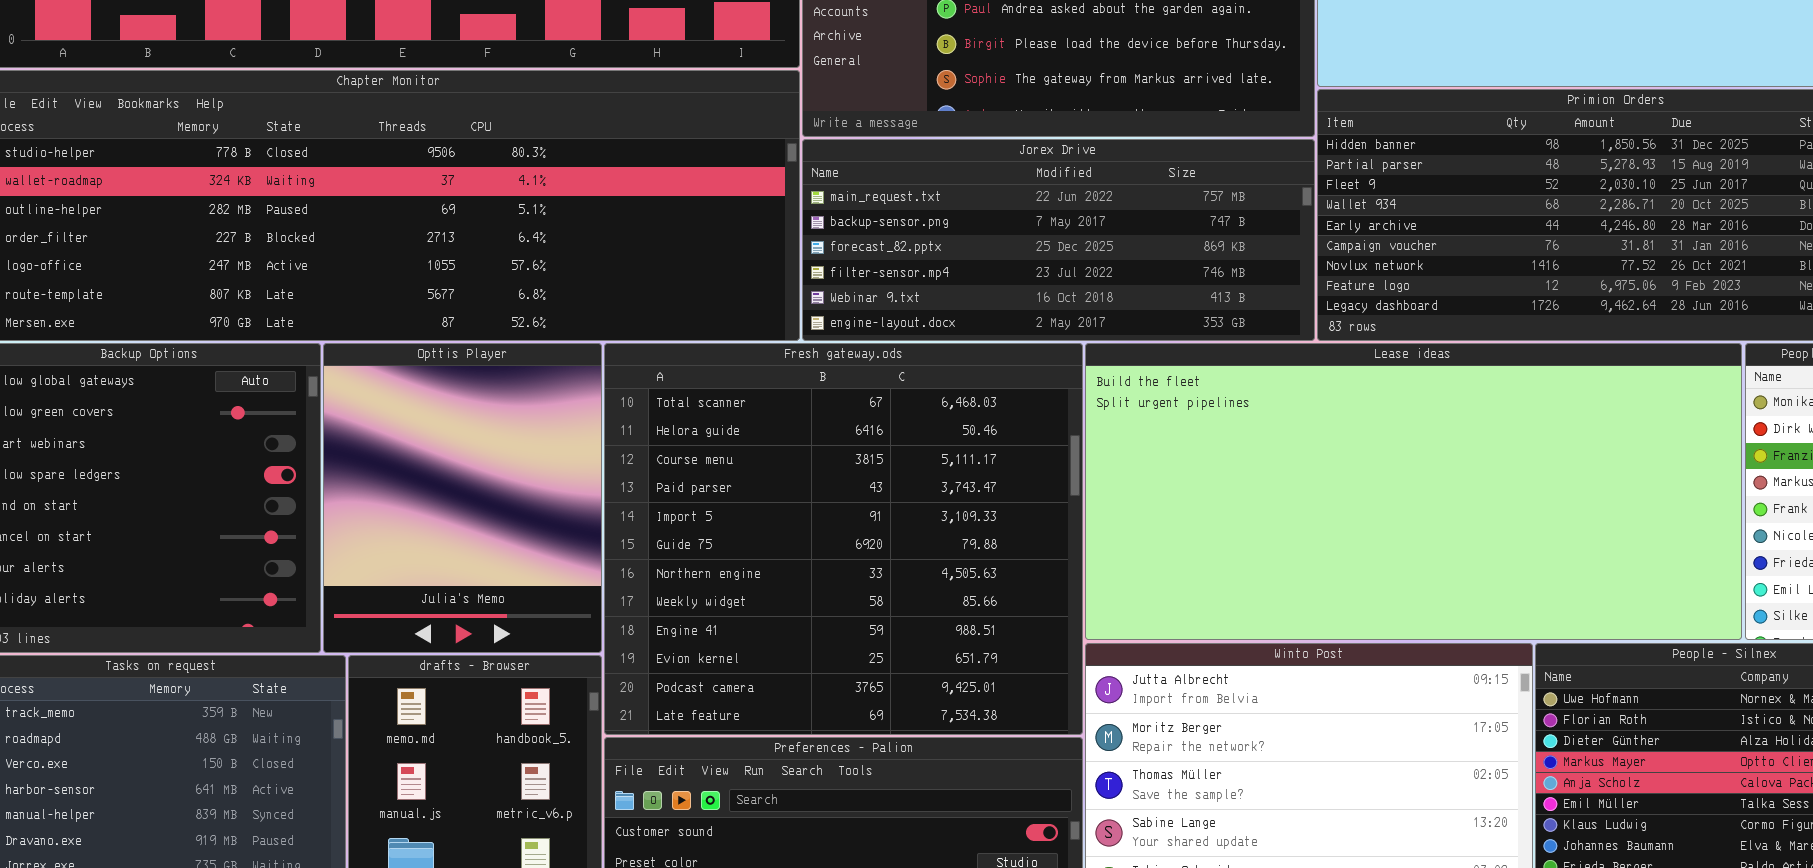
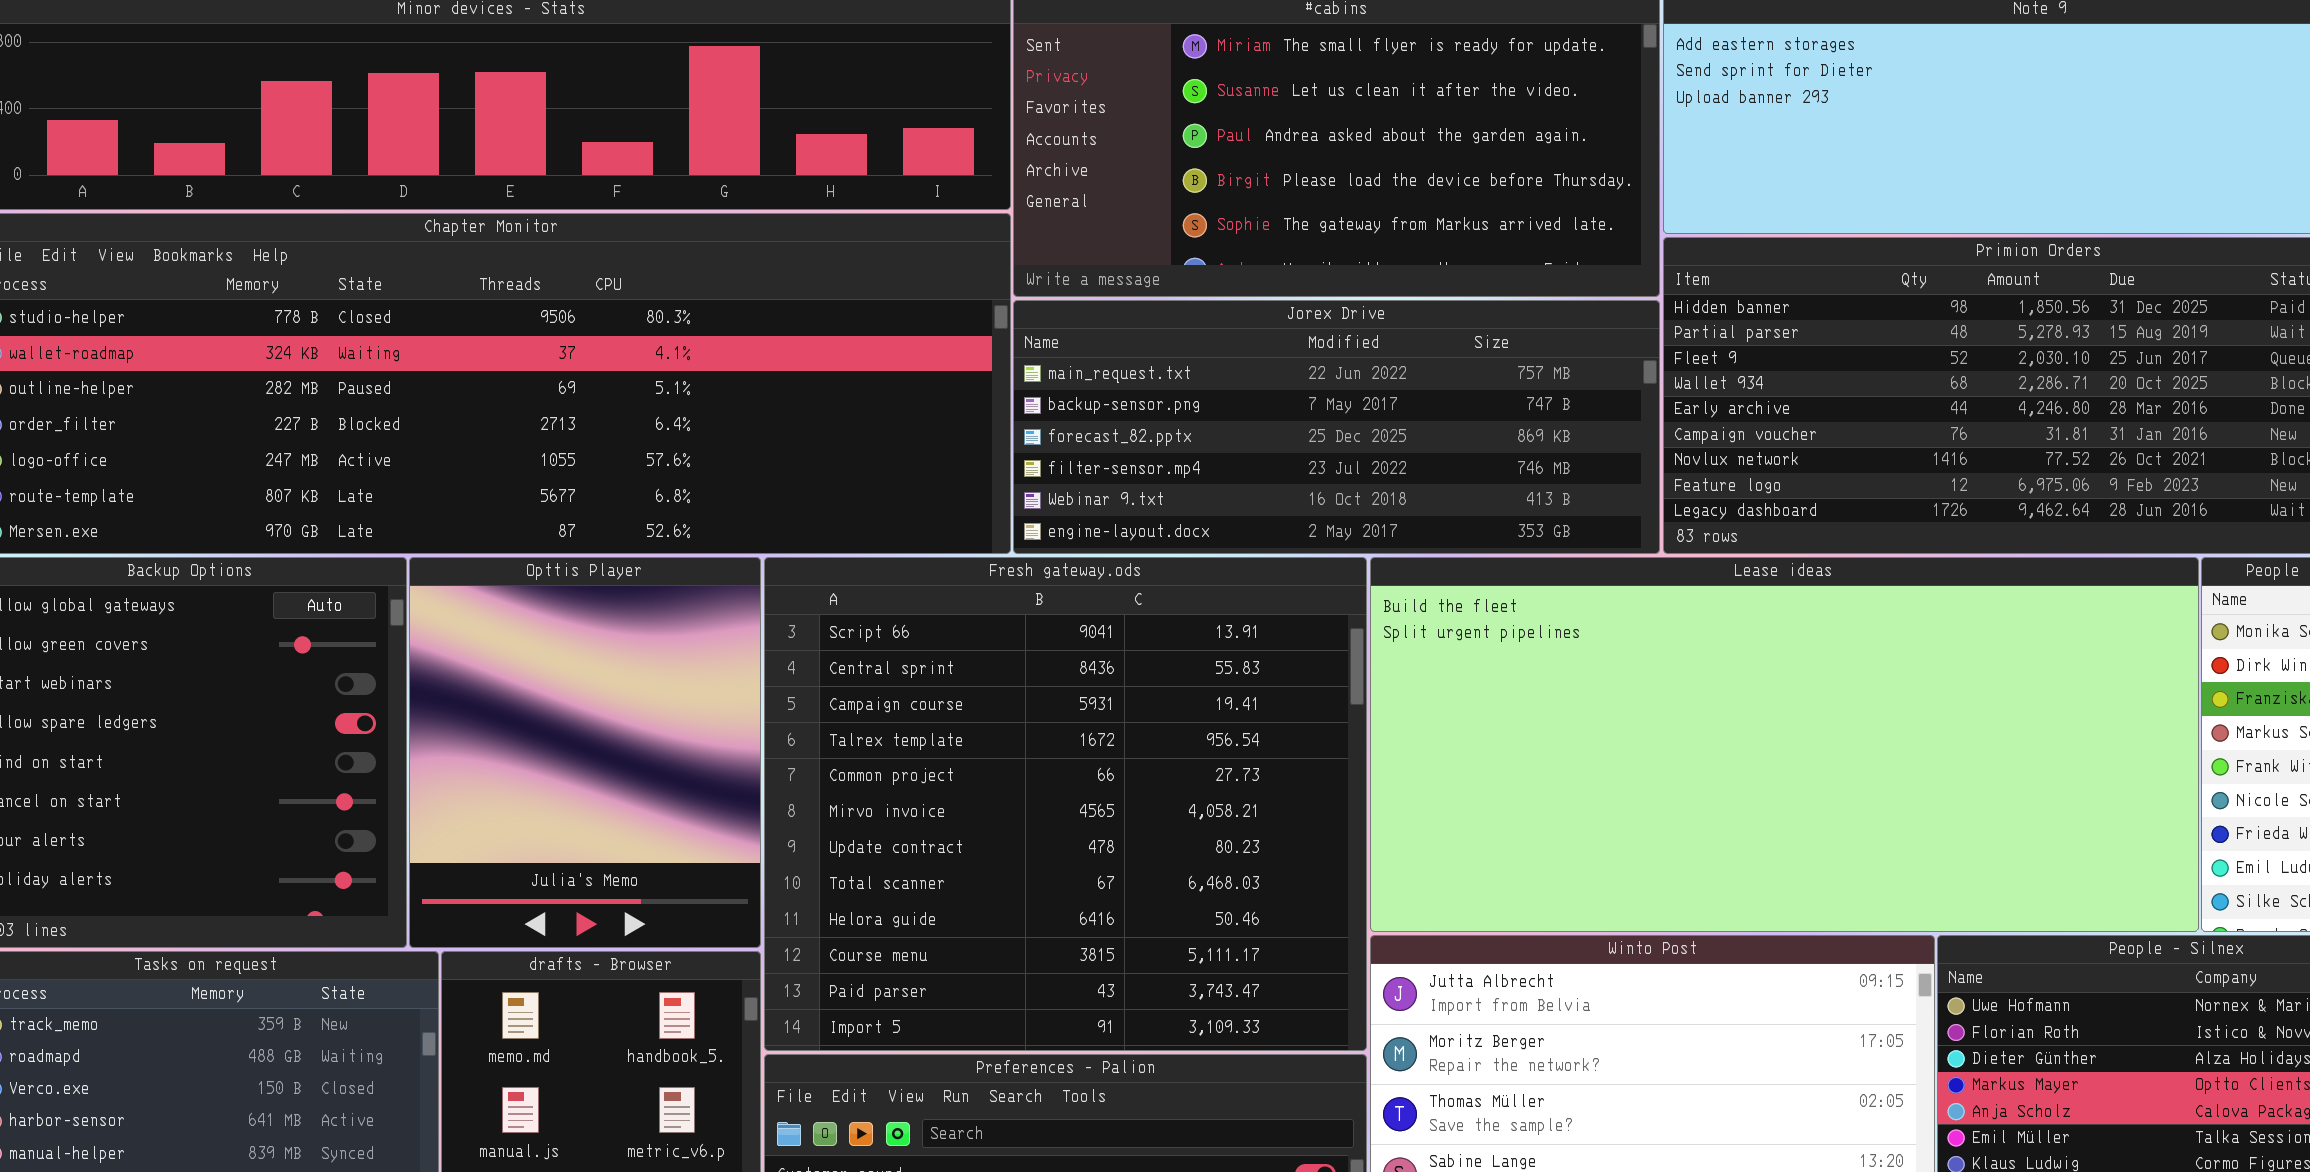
Fresh gateway.ods: [604,343,1083,735] -> [764,557,1367,1051], scrolled up 7 rows

